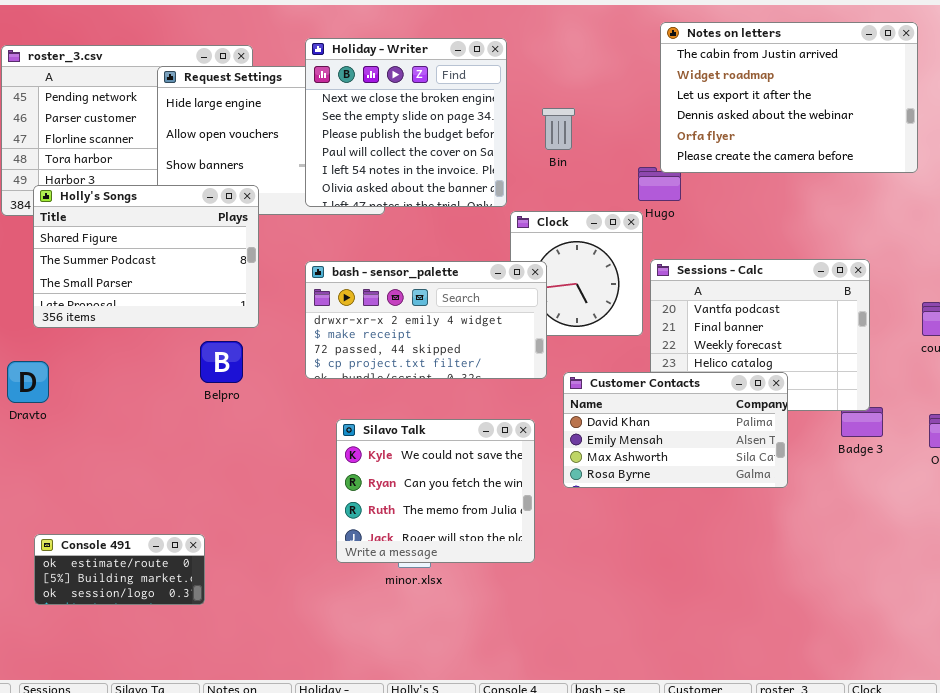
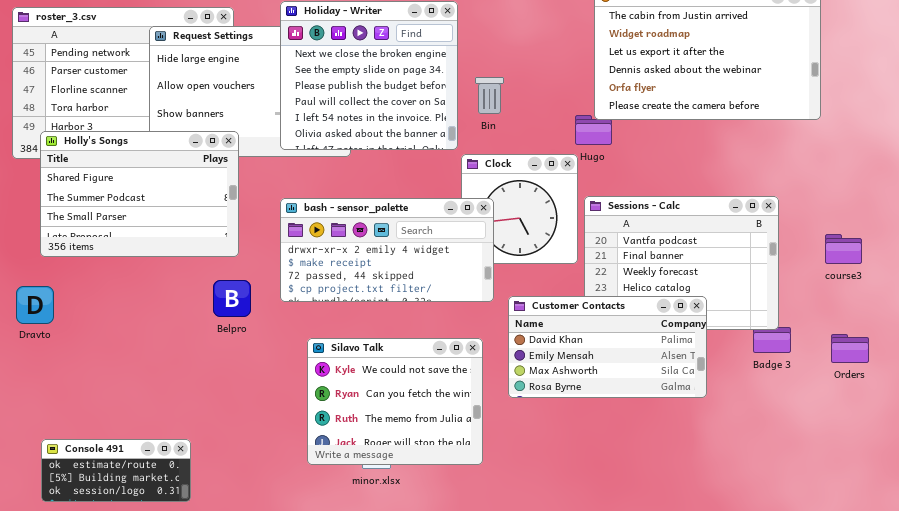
Bin: [542,108,575,150] -> [475,77,504,114], moved
Belpro: [200,341,243,383] -> [213,280,251,317], moved

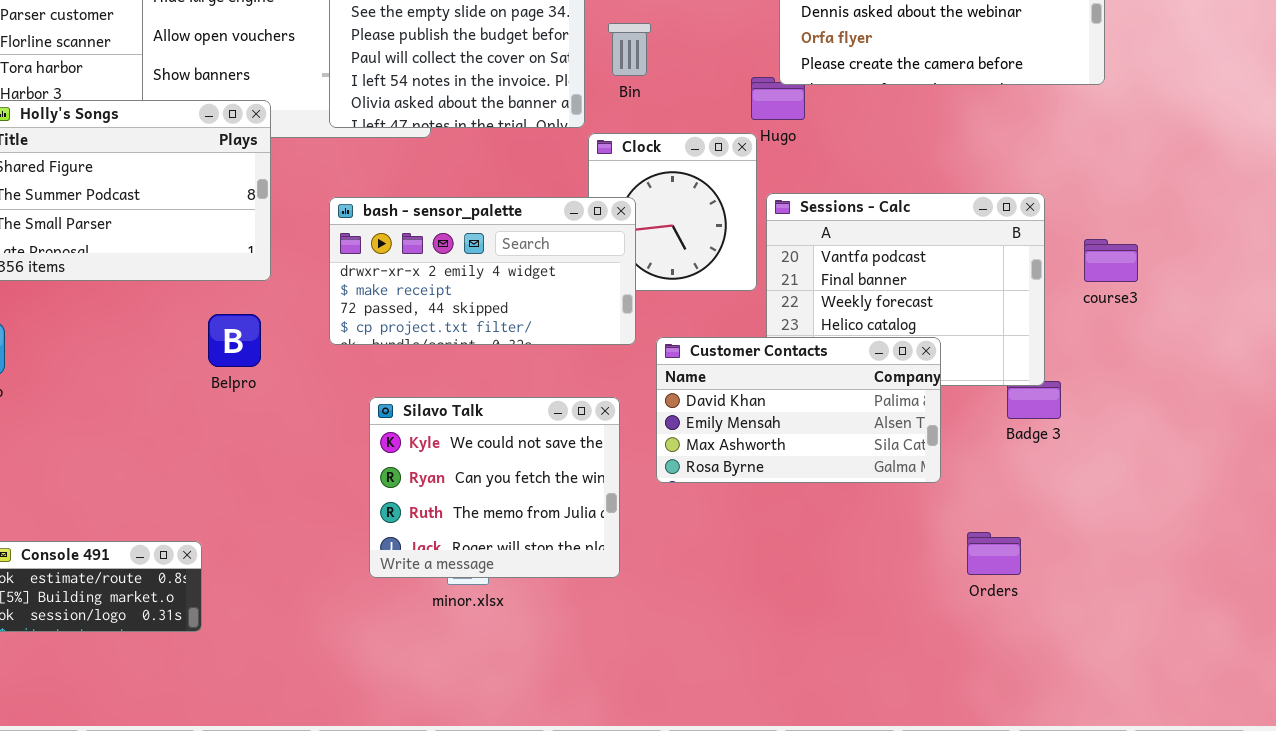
course3: [825,234,862,264] -> [1084,239,1138,282], moved
Belpro: [213,280,251,317] -> [208,314,261,367], moved
Orders: [831,334,869,363] -> [967,532,1021,575], moved

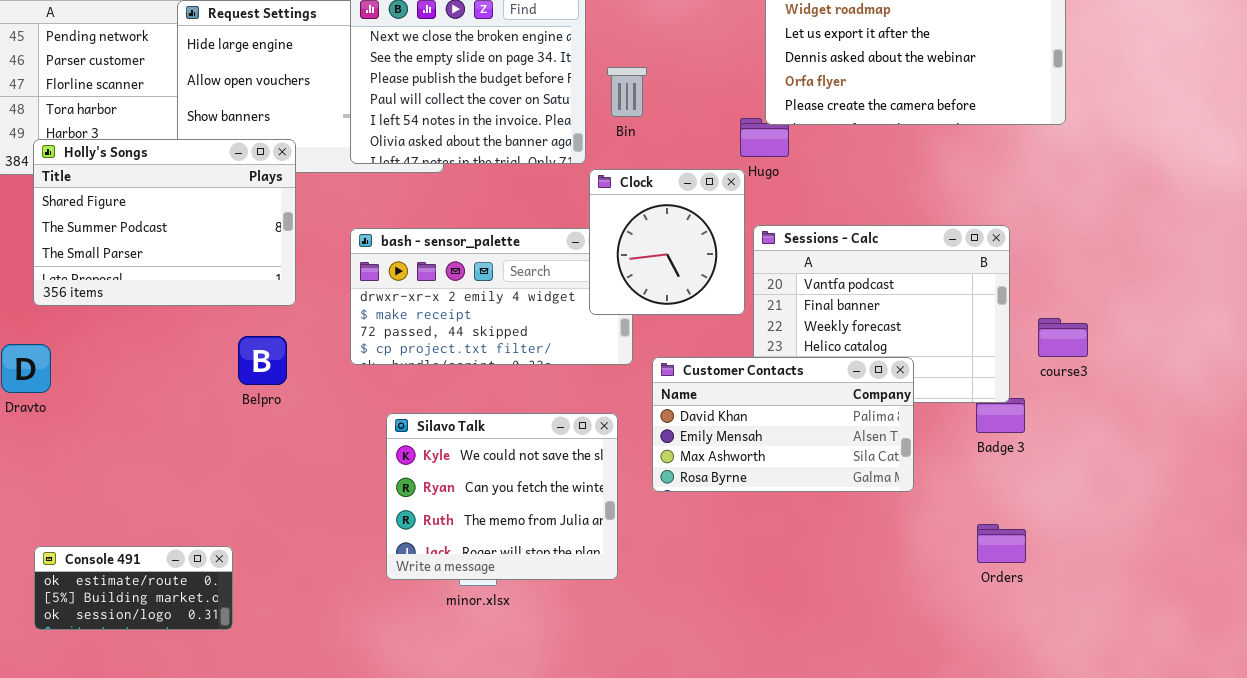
Clock: [588,133,757,291] -> [589,169,745,315], raised
course3: [1084,239,1138,282] -> [1038,318,1088,357], moved
Orders: [967,532,1021,575] -> [977,524,1026,563], moved

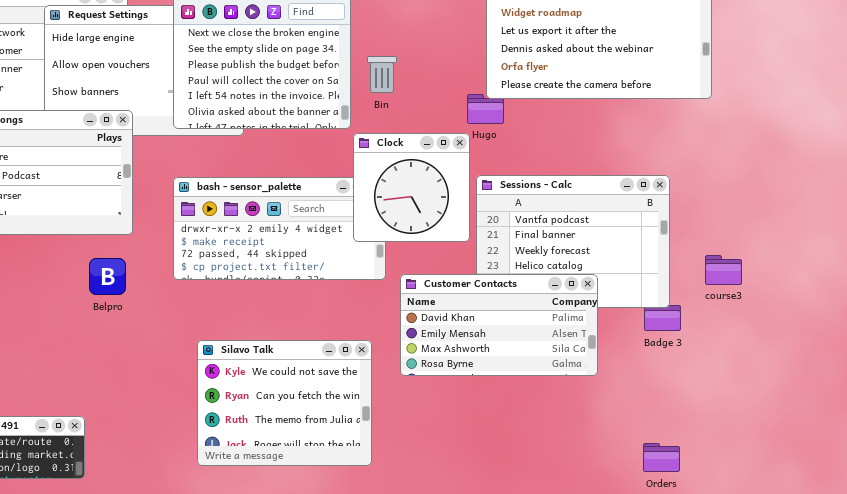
course3: [1038,318,1088,357] -> [705,255,742,285], moved
Silavo Talk: [386,413,618,580] -> [197,340,372,466], moved
Orders: [977,524,1026,563] -> [643,443,680,472], moved

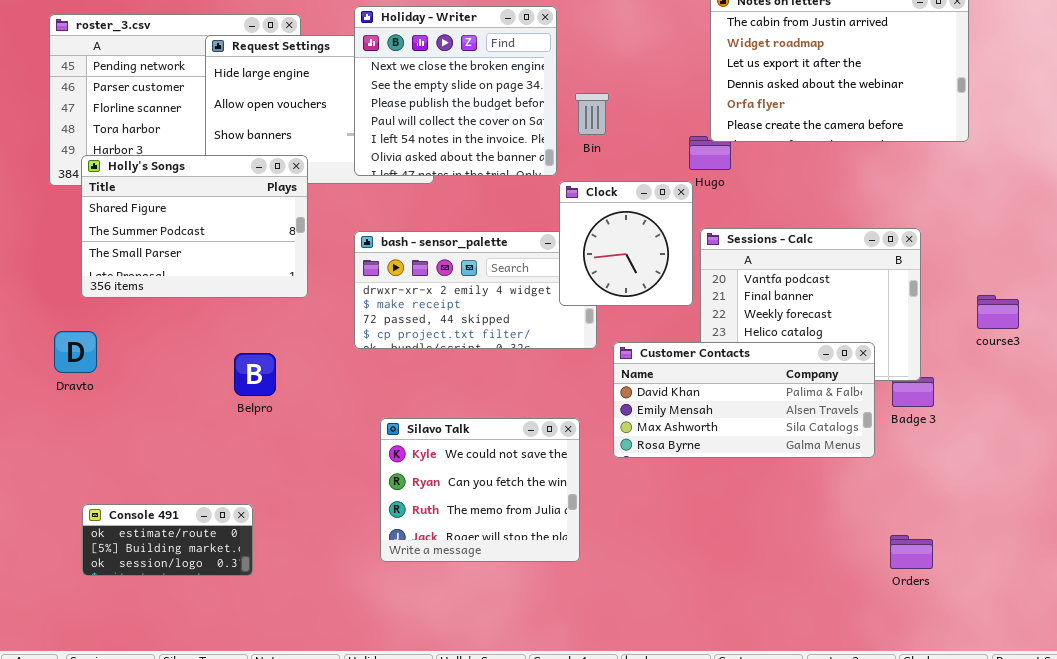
course3: [705,255,742,285] -> [977,295,1019,329], moved
Belpro: [89,258,126,295] -> [234,353,276,396], moved
Customer Contacts: [400,274,598,376] -> [613,342,875,458], resized

